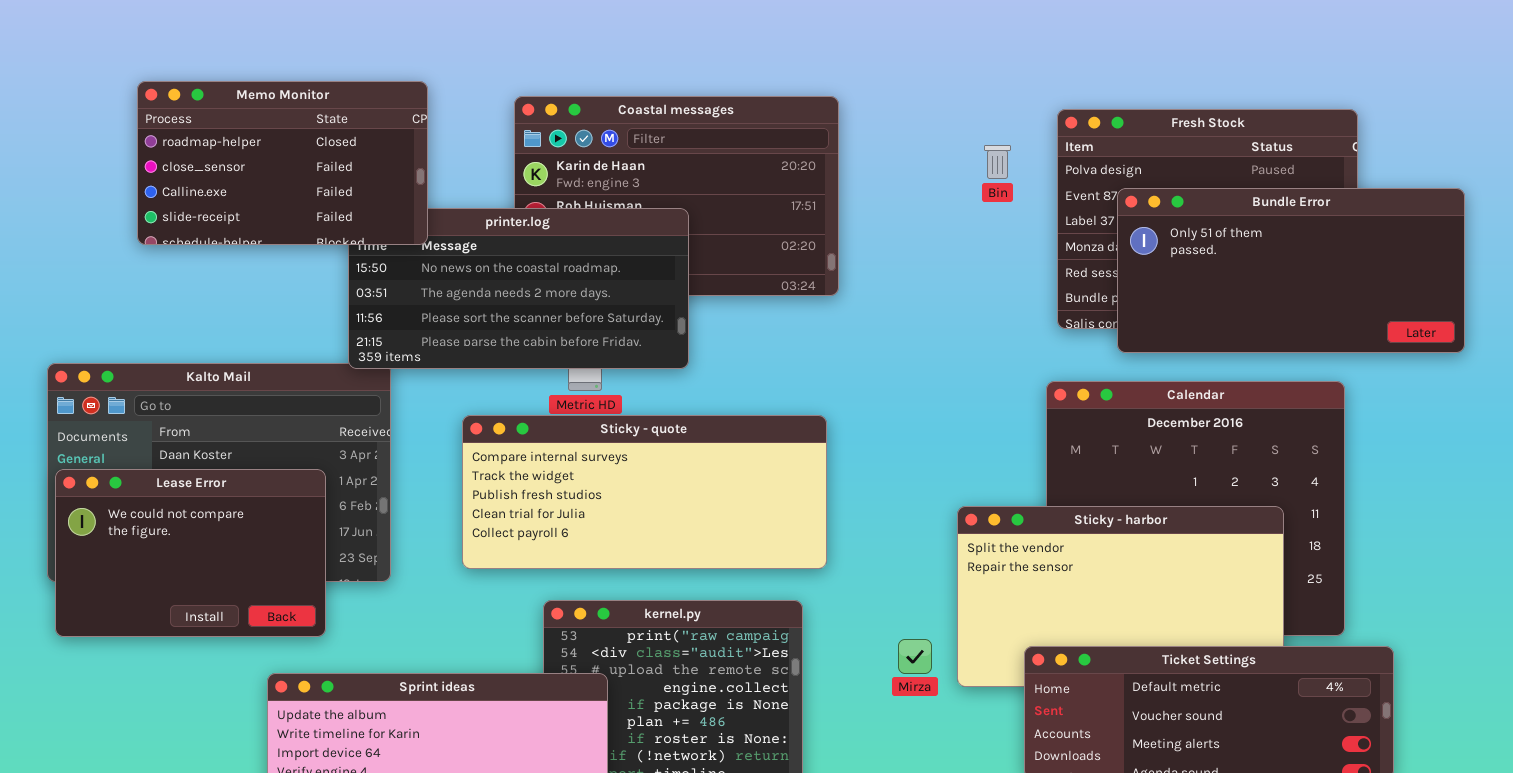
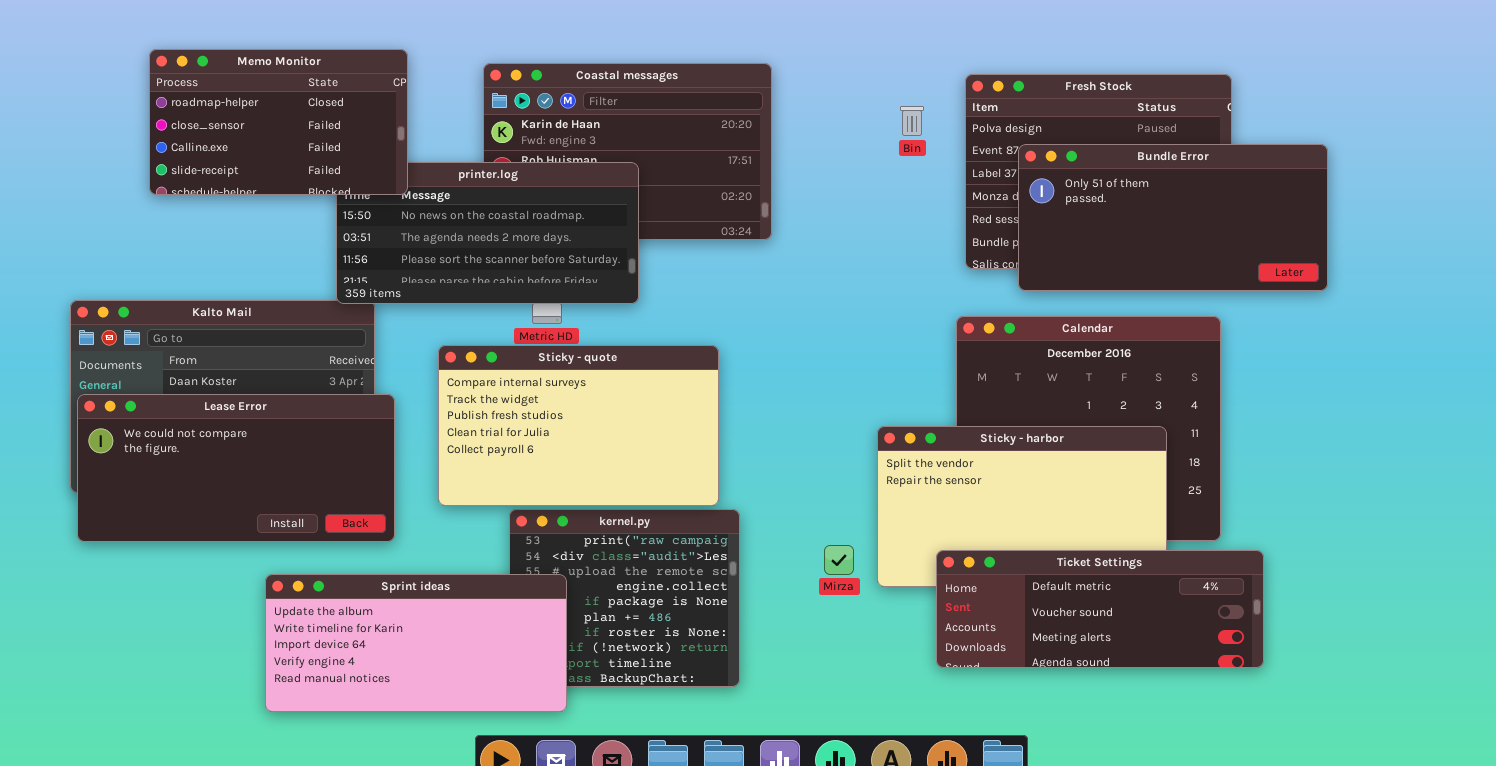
Sticky - quote: [462,415,827,569] -> [438,345,719,506], resized
Lease Error: [55,469,326,637] -> [77,394,395,542], resized

